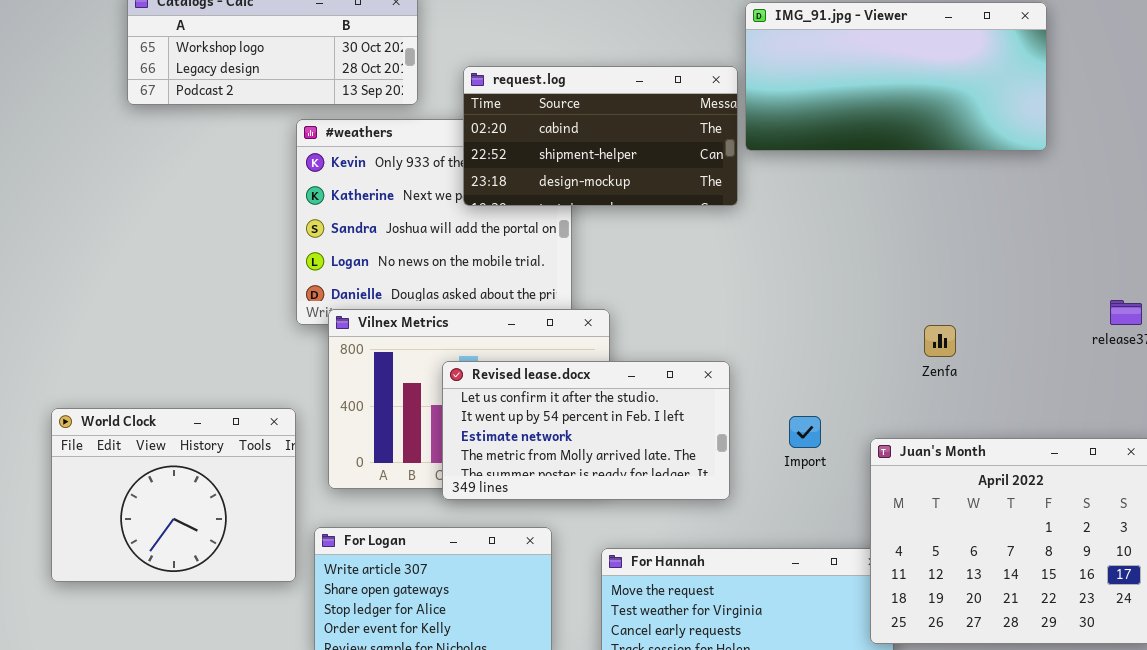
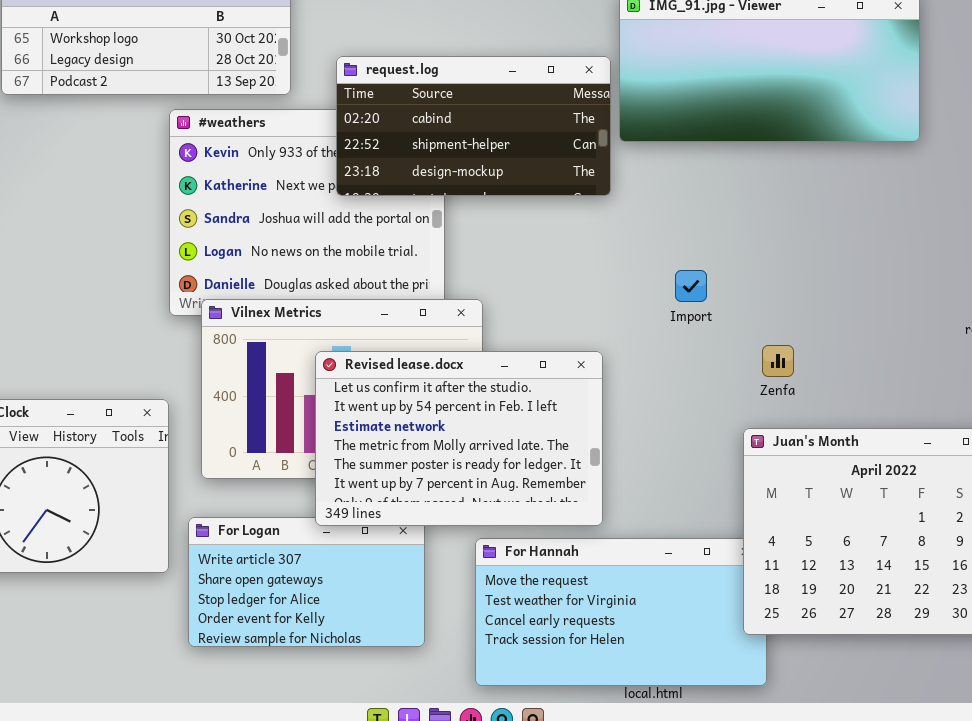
Zenfa: [924,325,956,357] -> [762,345,794,377], moved
Revised lease.docx: [442,361,730,500] -> [315,351,603,526], resized
Import: [789,416,821,448] -> [675,270,707,302], moved

